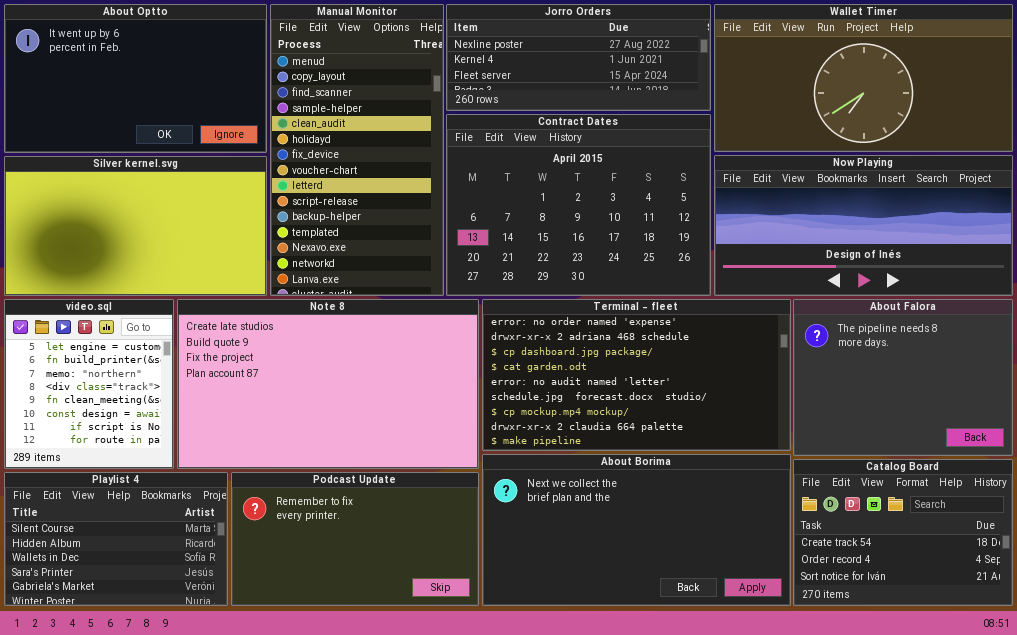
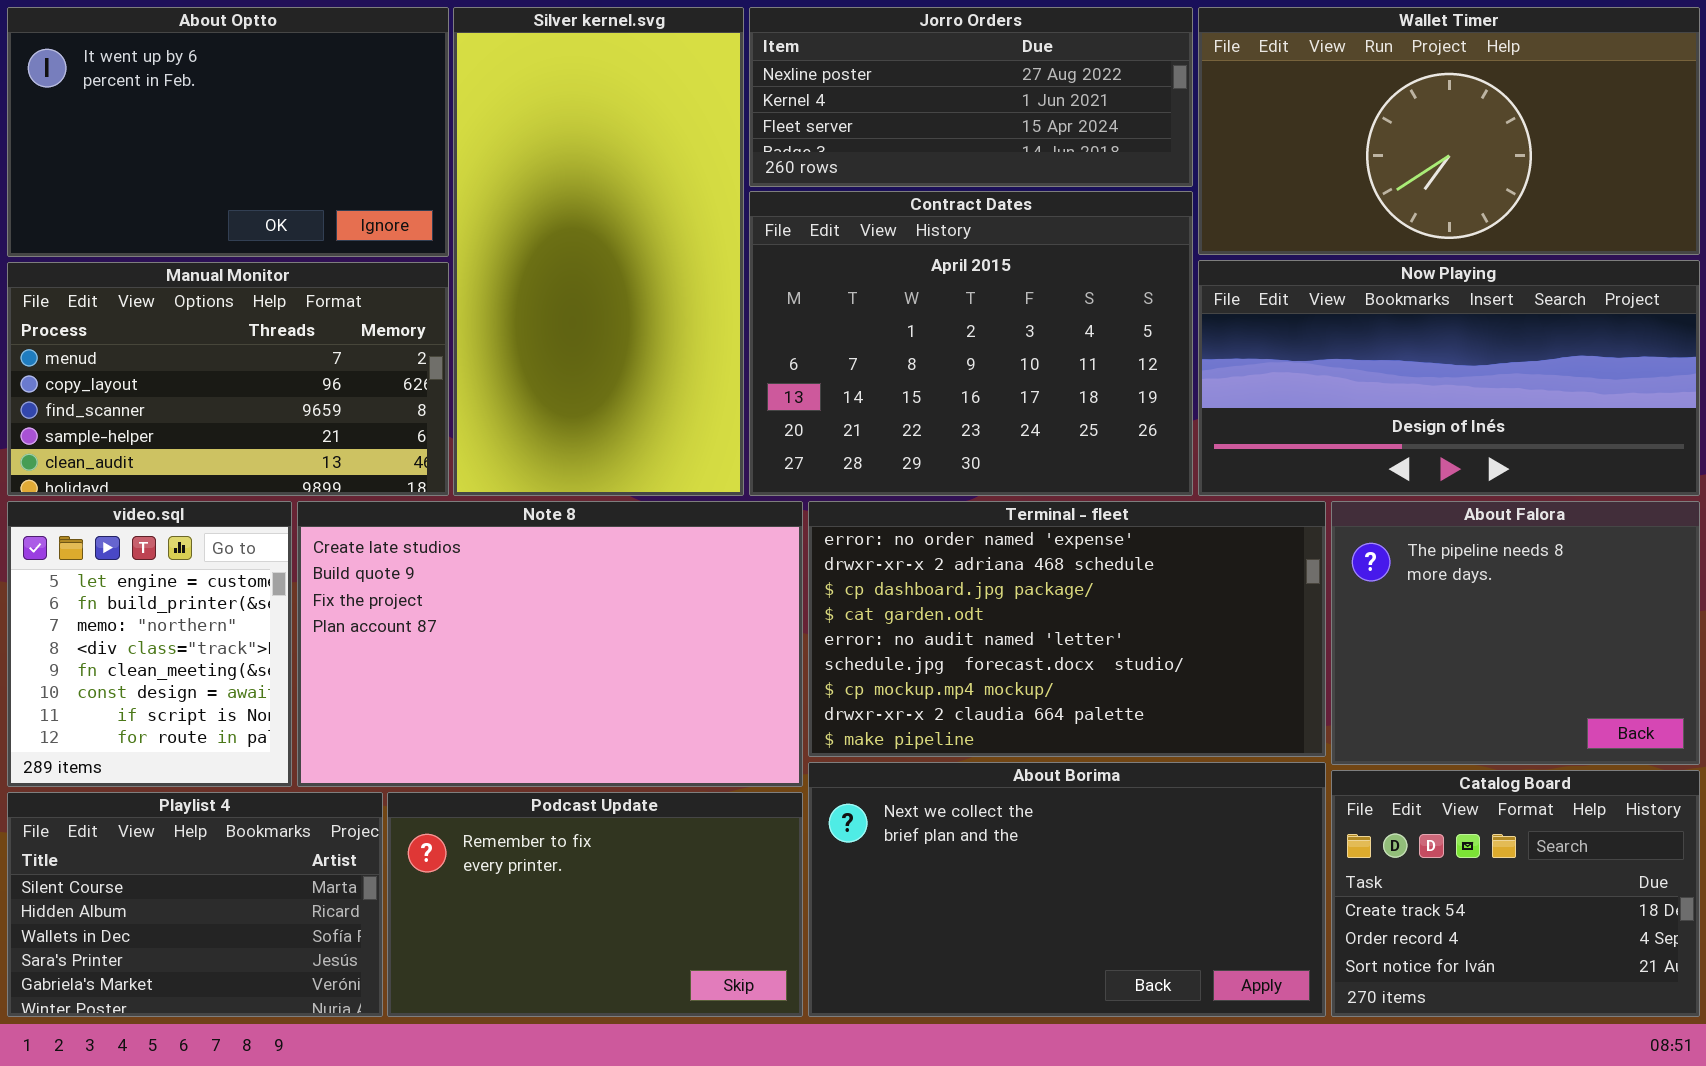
Manual Monitor: [270,4,444,296] -> [7,262,449,496], moved, resized
Silver kernel.svg: [4,156,267,296] -> [453,7,744,496], moved, resized

